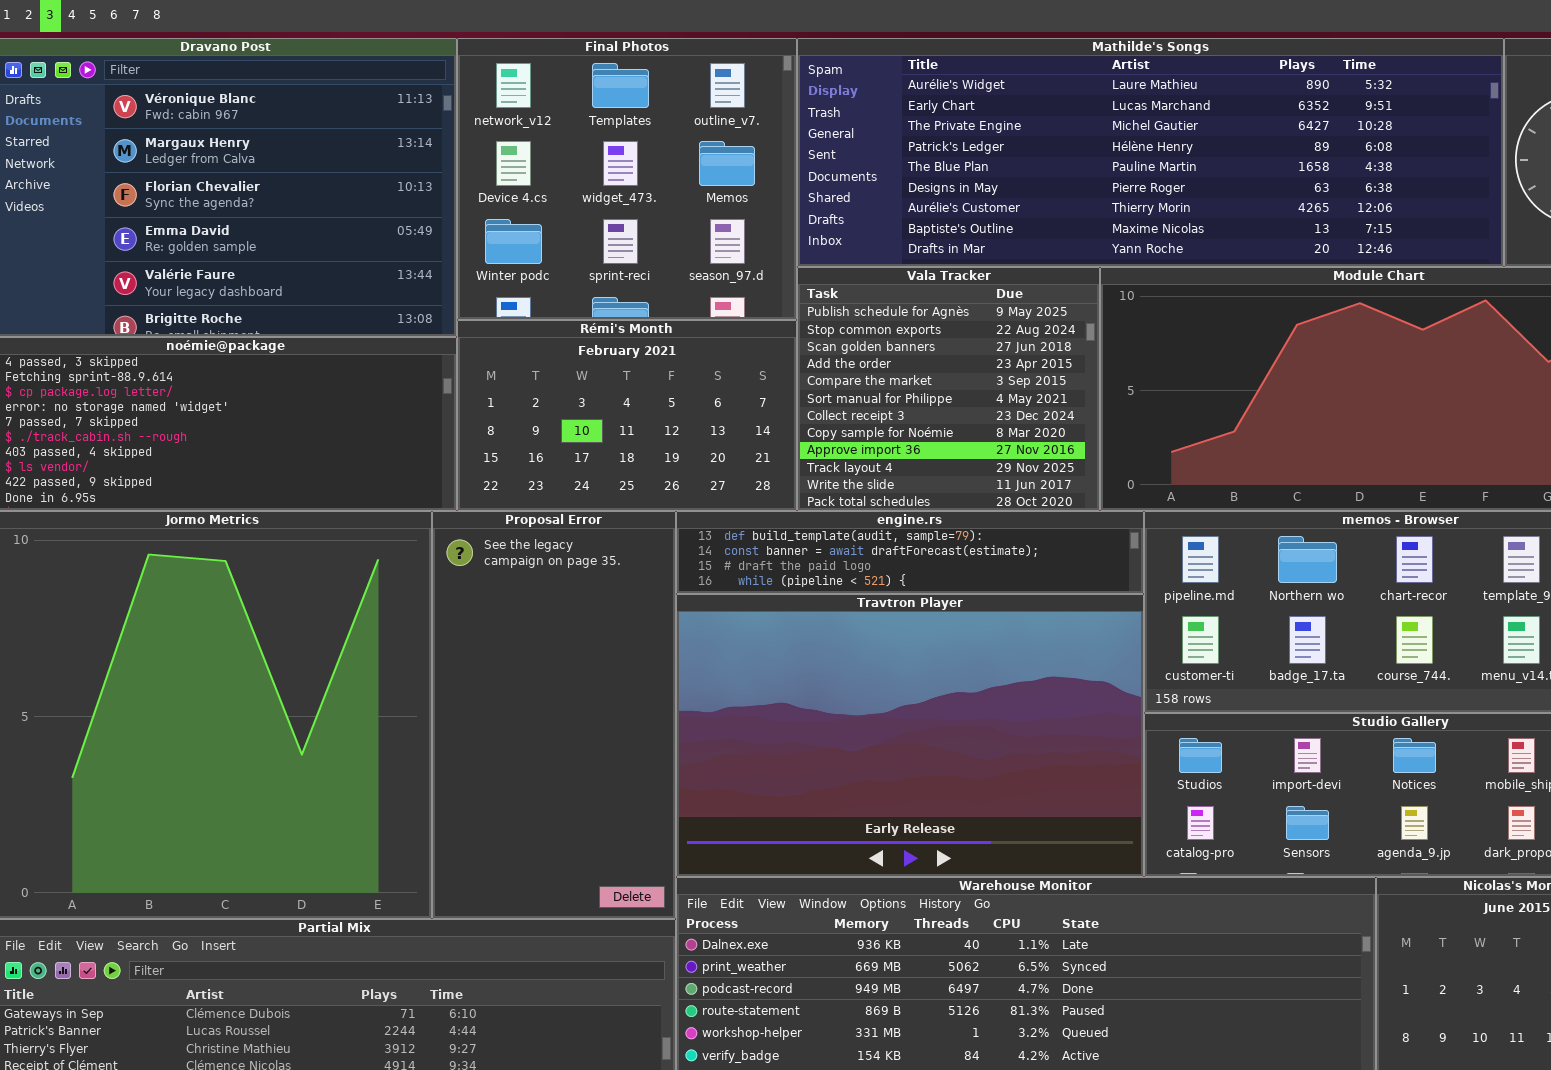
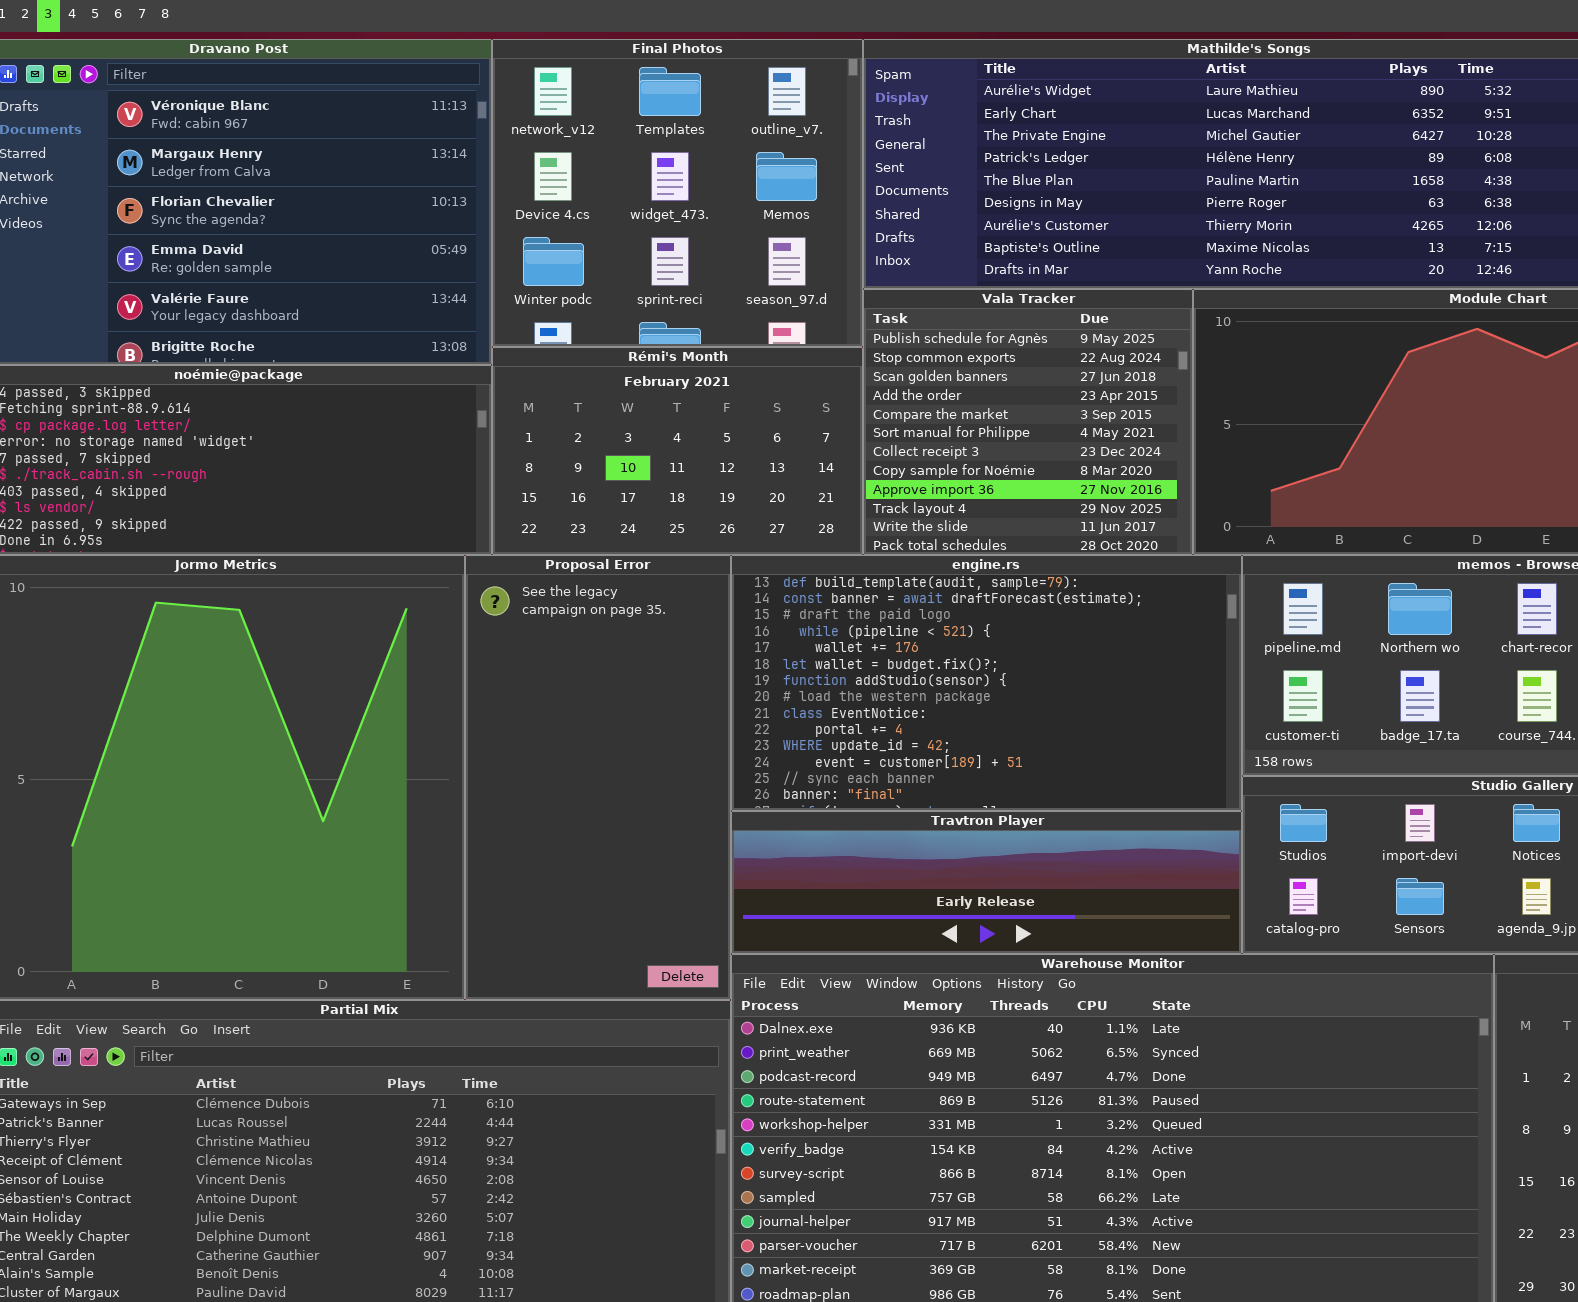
engine.rs: [676,511,1144,594] -> [731,555,1242,811], resized
Travtron Player: [676,594,1144,877] -> [731,811,1242,954], resized

